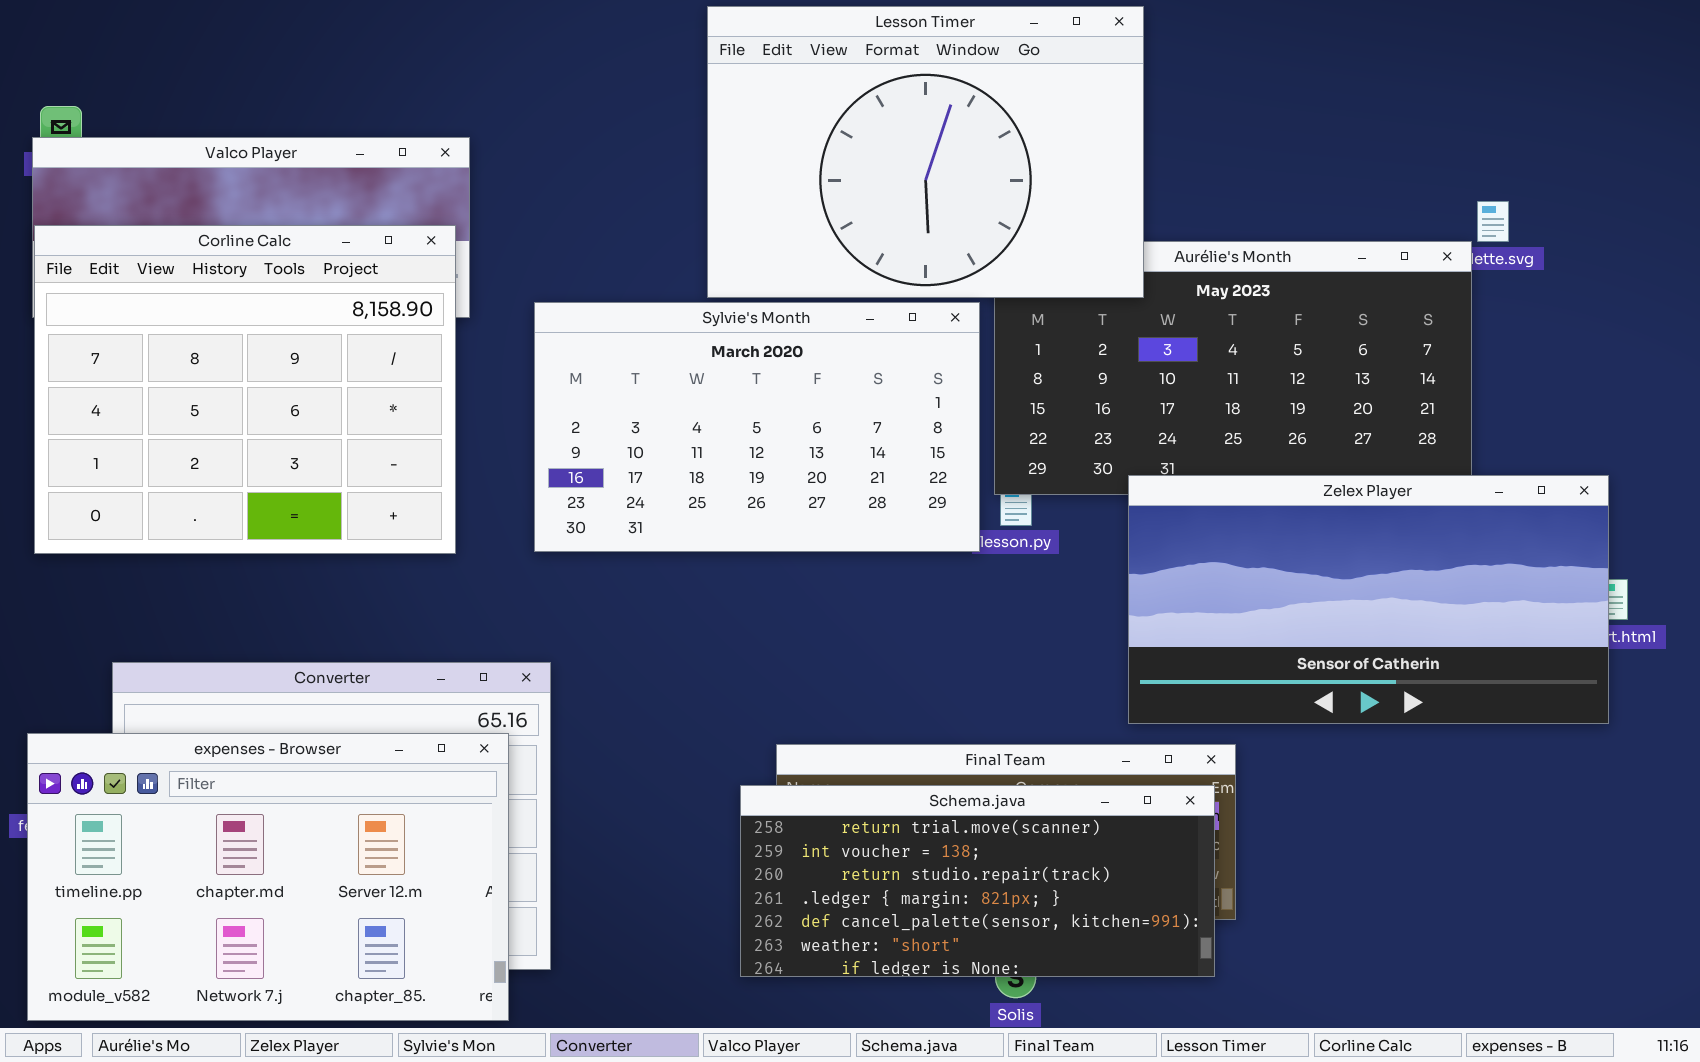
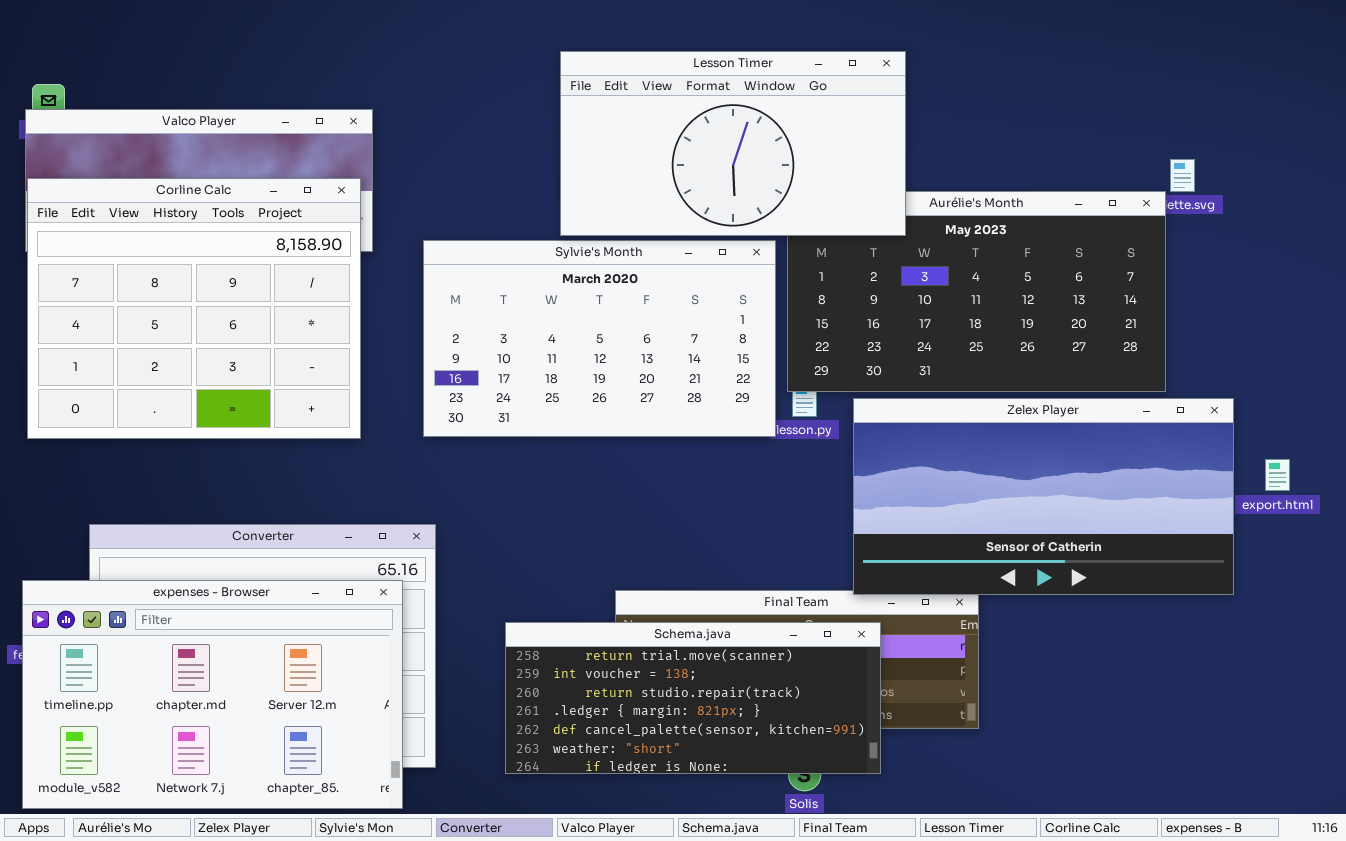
Lesson Timer: [707,6,1144,298] -> [560,51,906,236], resized
Zelex Player: [1128,475,1609,724] -> [853,398,1234,595], moved
Schema.java: [740,785,1215,977] -> [505,622,881,774], moved

